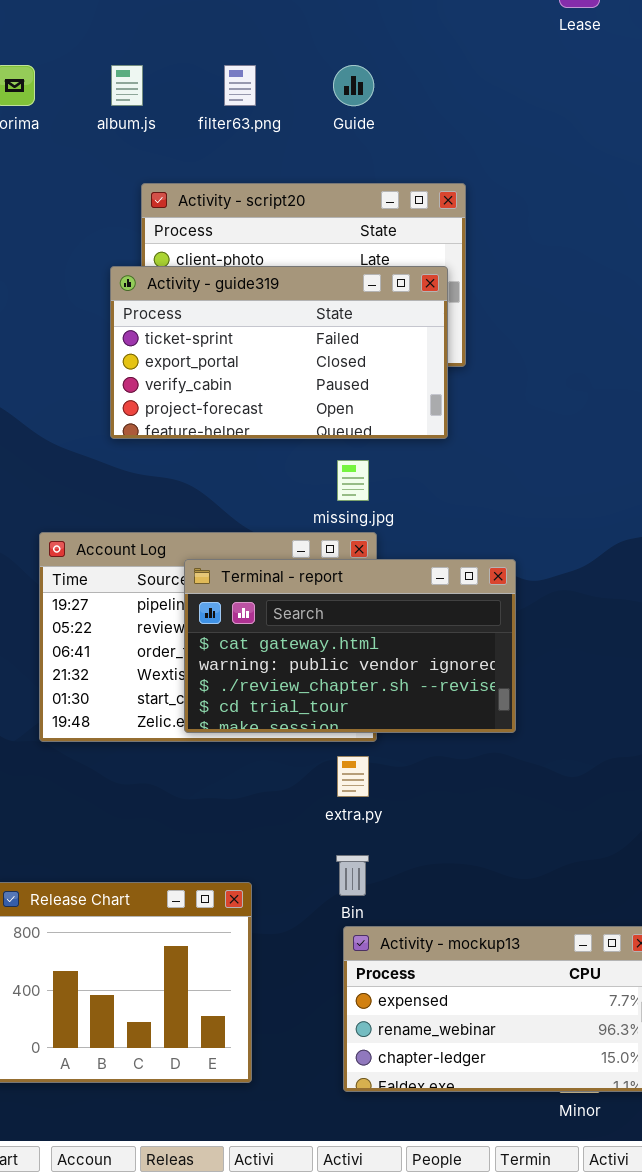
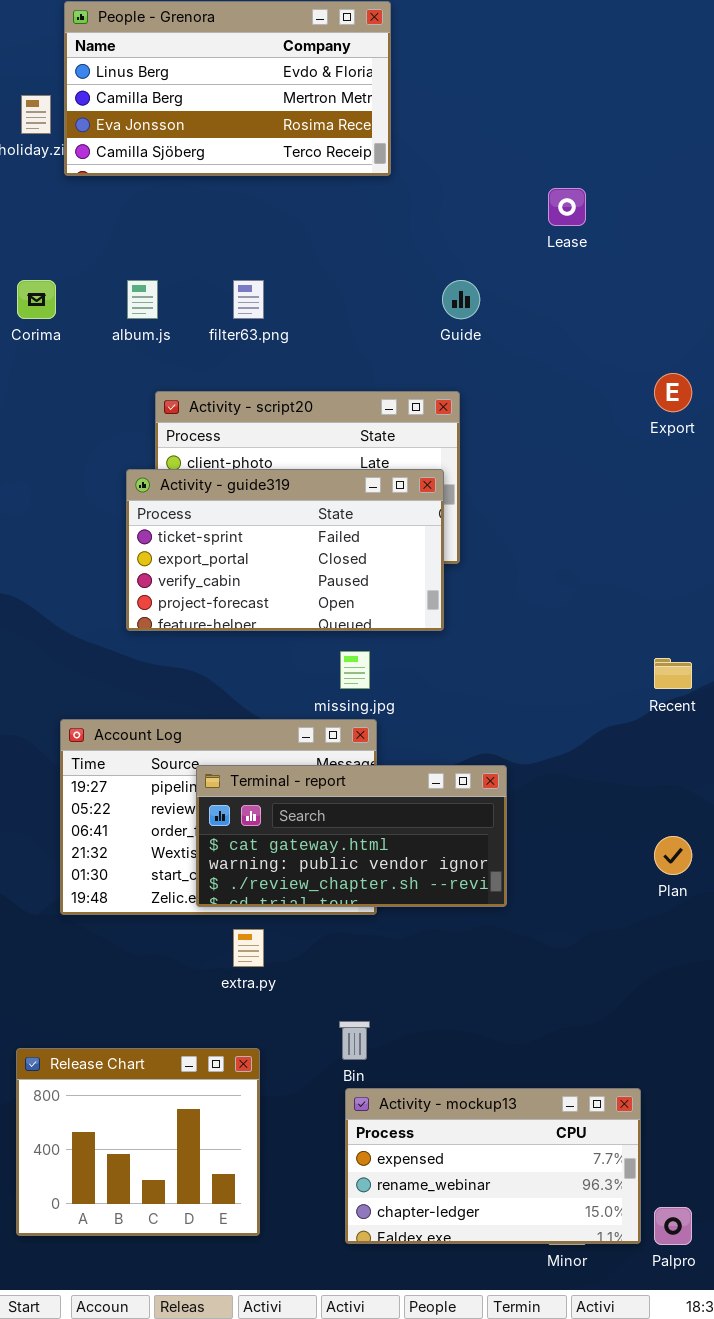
Guide: [333,65,374,106] -> [442,280,480,319], moved
Terminal - report: [184,559,516,733] -> [196,765,507,907], resized
extra.py: [337,756,369,797] -> [233,929,264,967], moved

